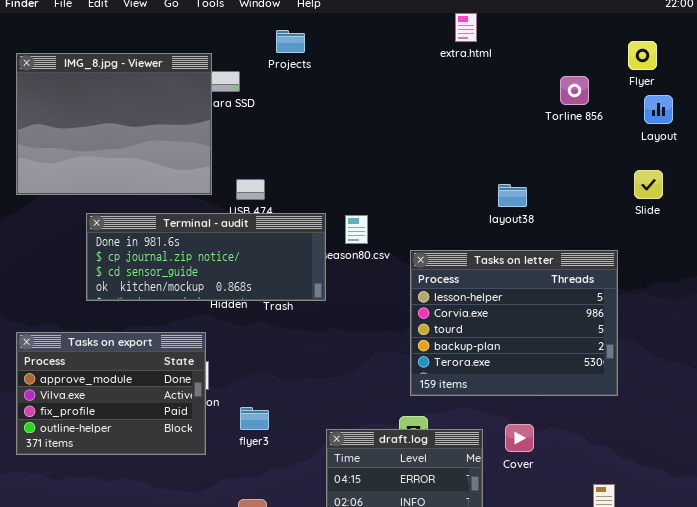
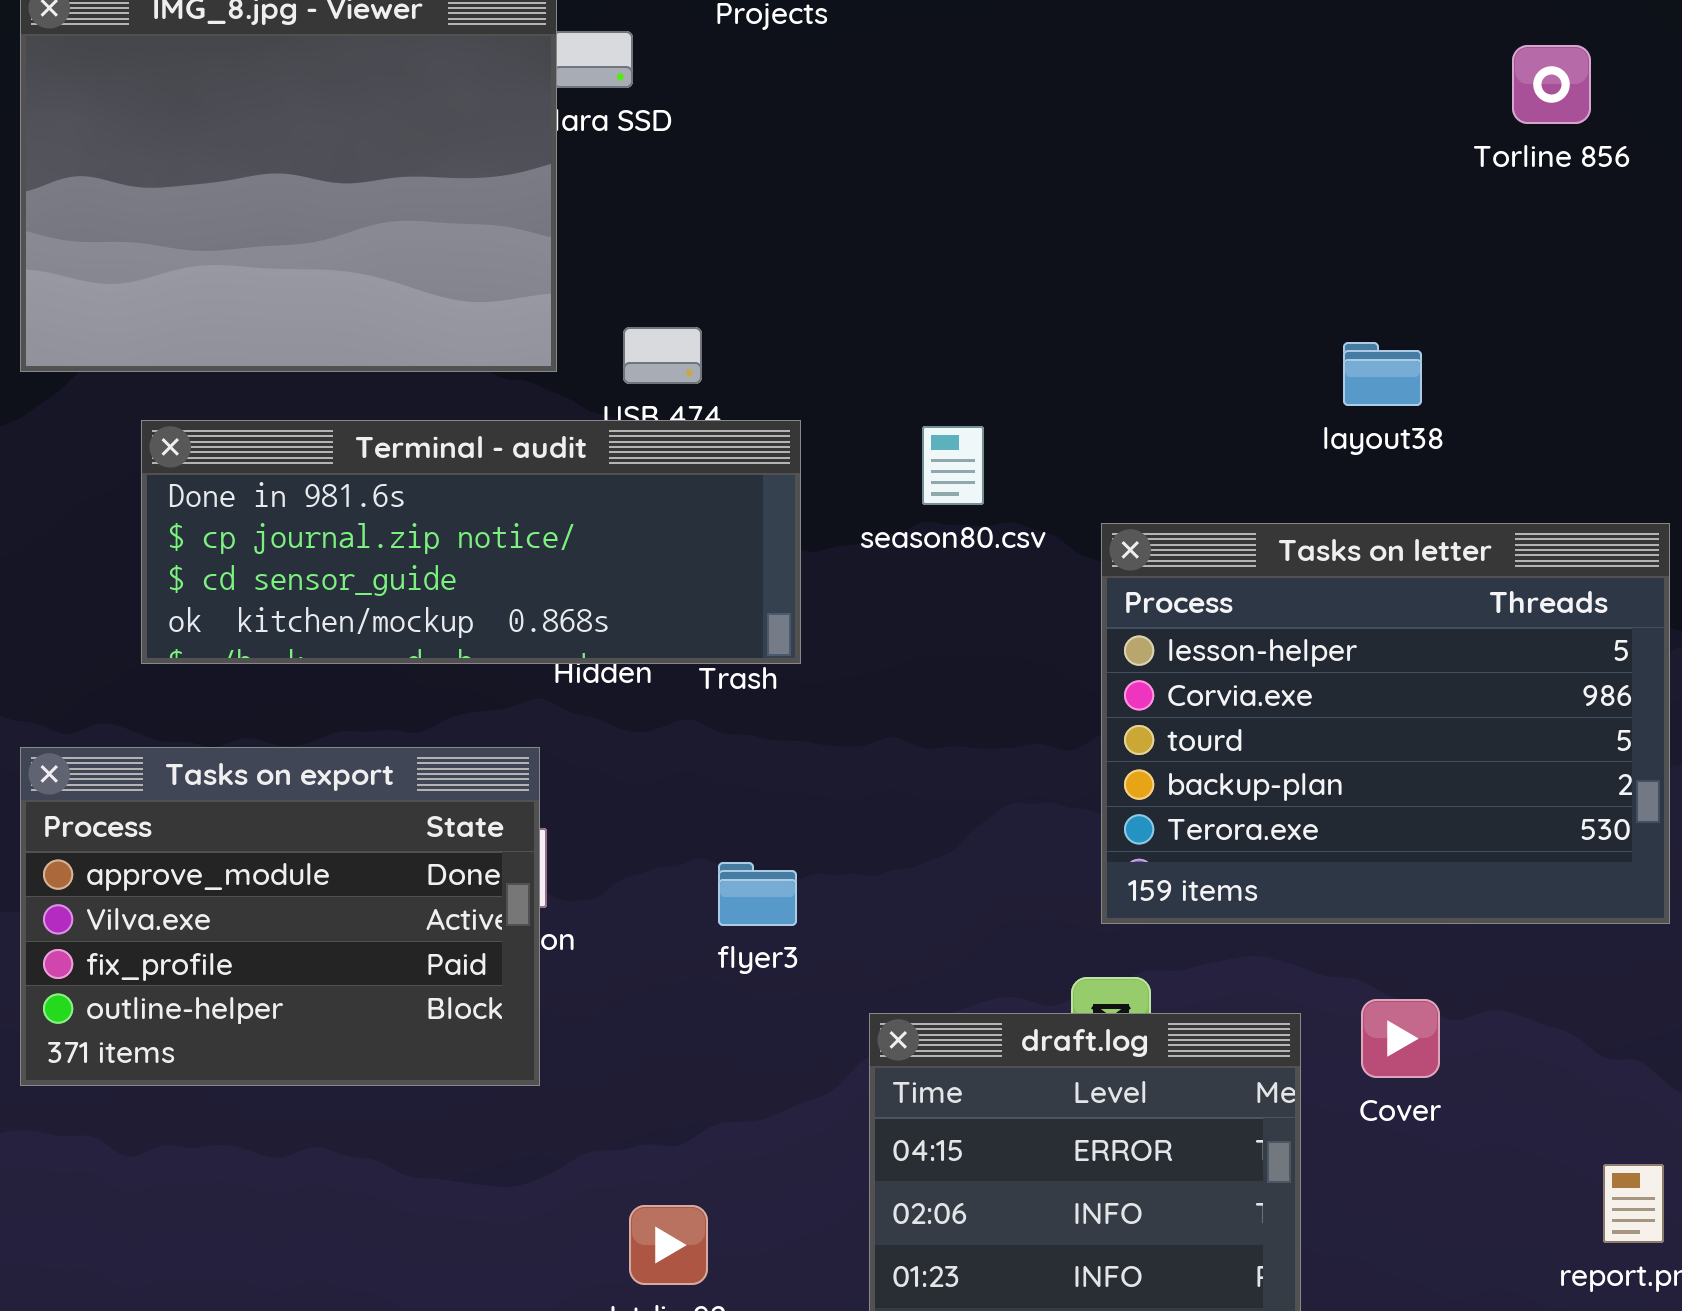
Terminal - audit: [86,213,326,301] -> [141,420,801,664], moved
flyer3: [240,407,269,430] -> [718,862,797,926], moved

